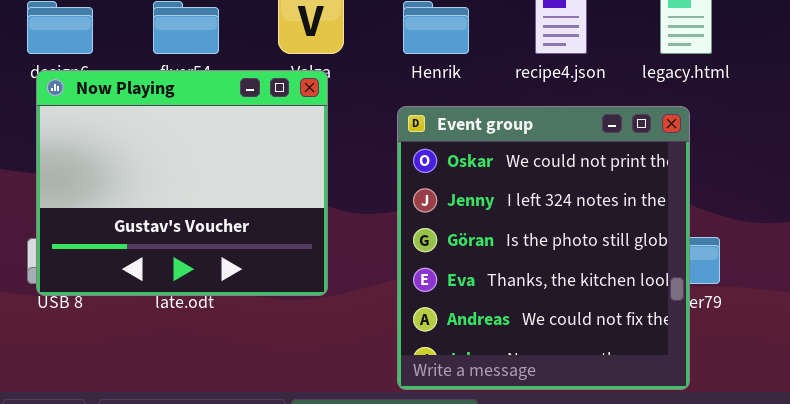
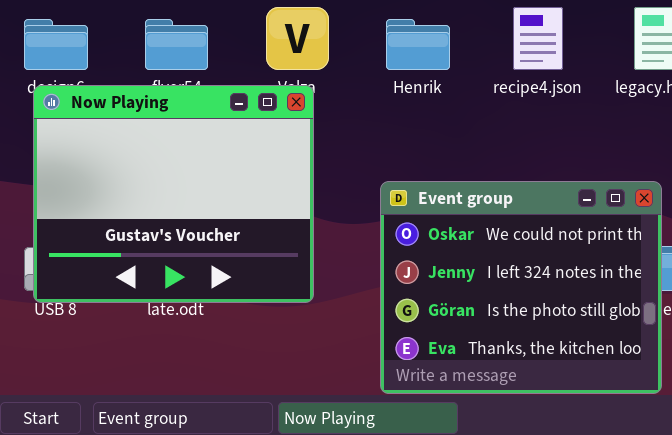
Event group: [397,106,690,390] -> [380,181,662,394], resized

